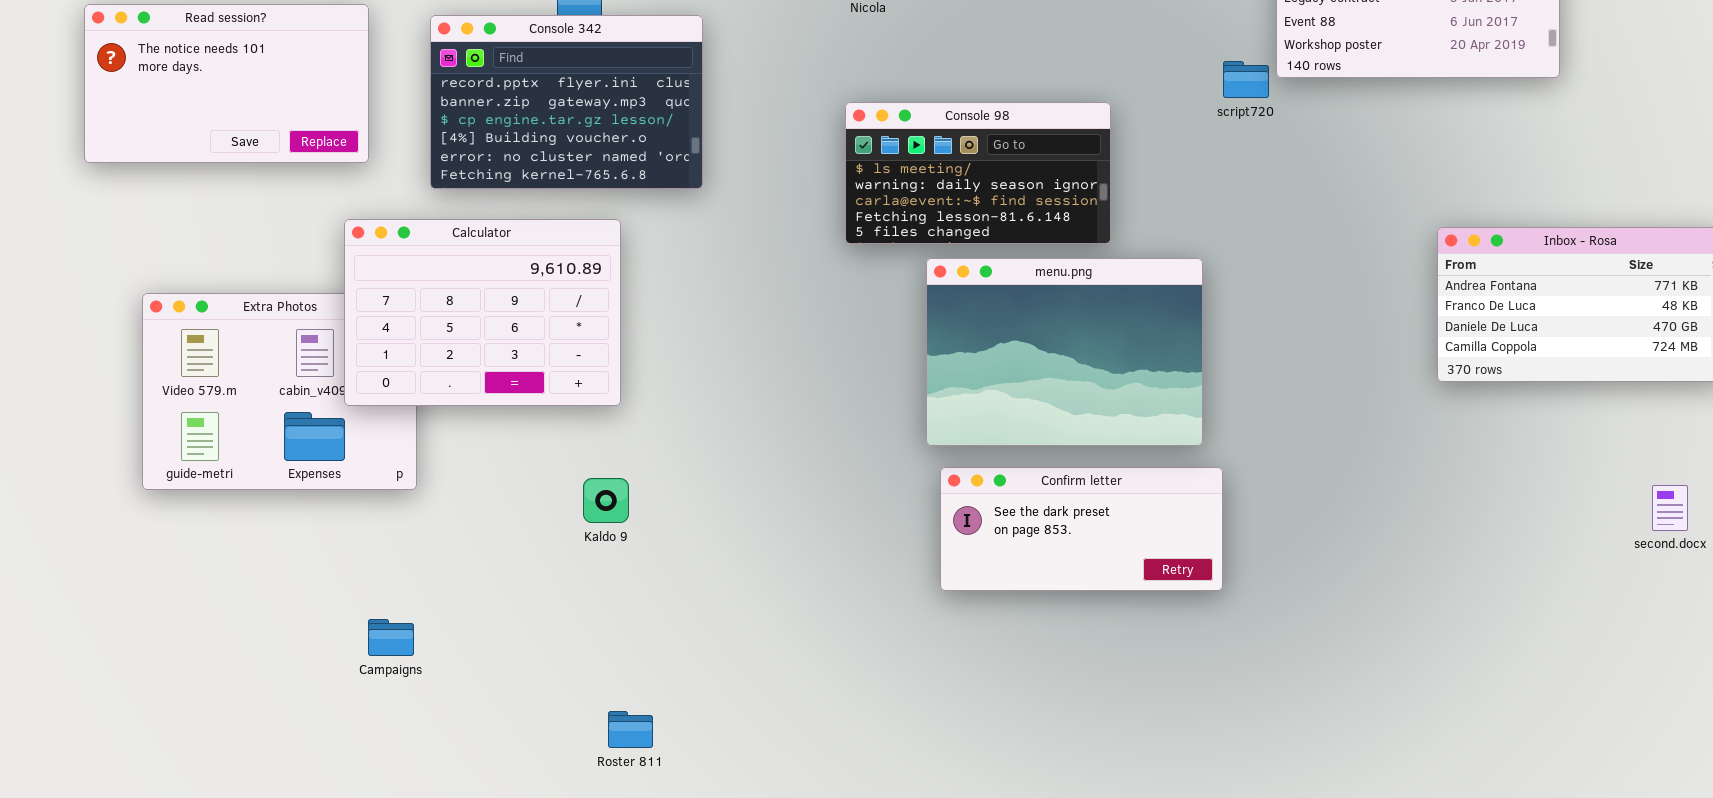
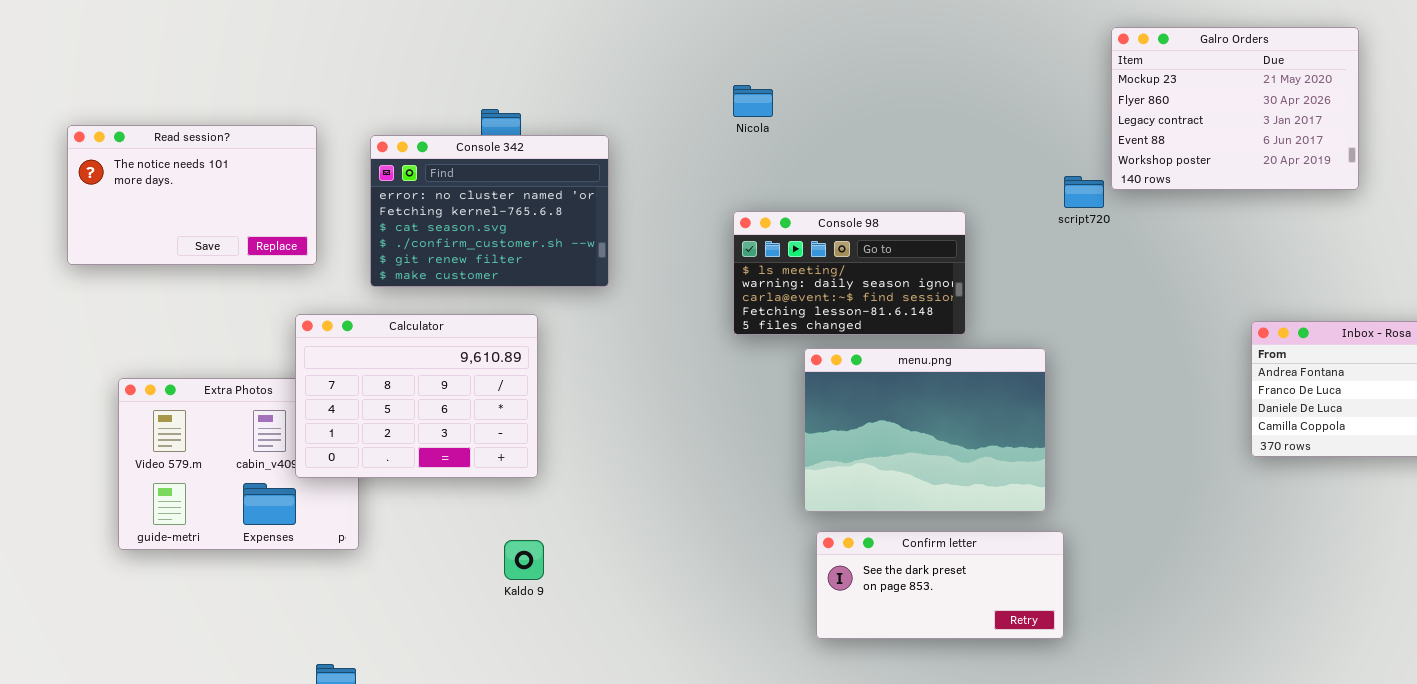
Console 342: [430,15,703,189] -> [370,135,609,287], scrolled down 4 rows

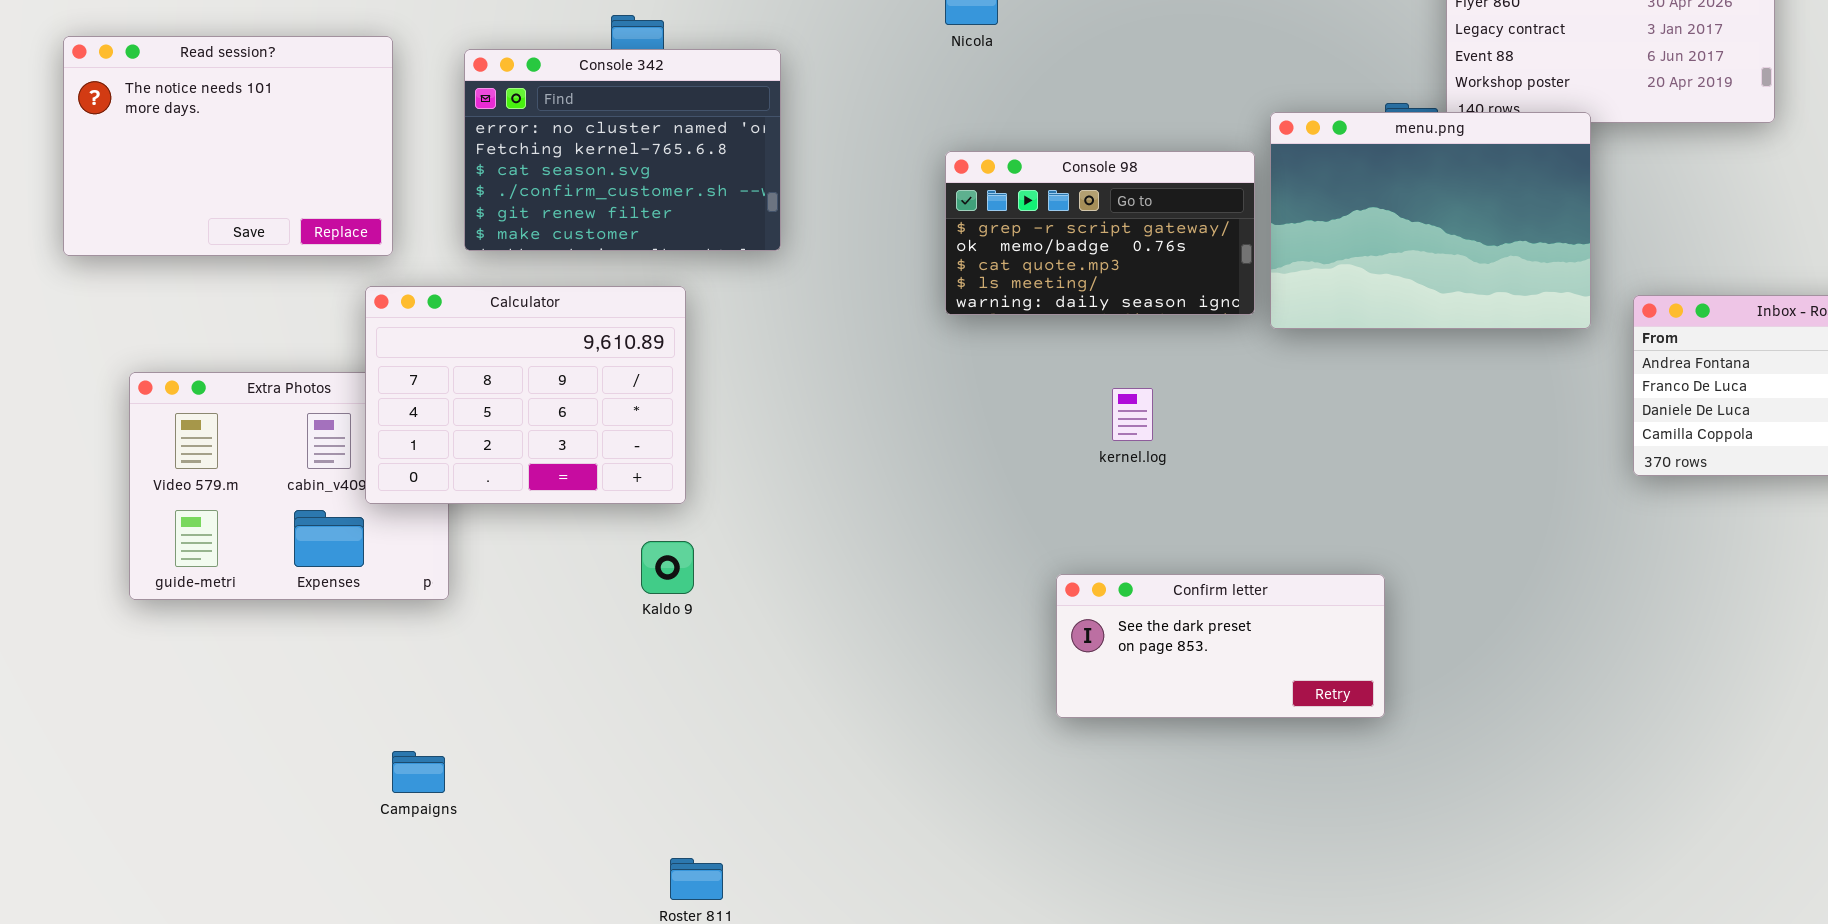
Read session?: [67,125,317,265] -> [63,36,393,256], resized
Console 98: [733,211,966,335] -> [945,151,1255,315], scrolled up 3 rows
menu.png: [804,348,1046,512] -> [1270,112,1591,329], moved
Kaldo 9: [504,540,544,580] -> [641,541,694,594], moved

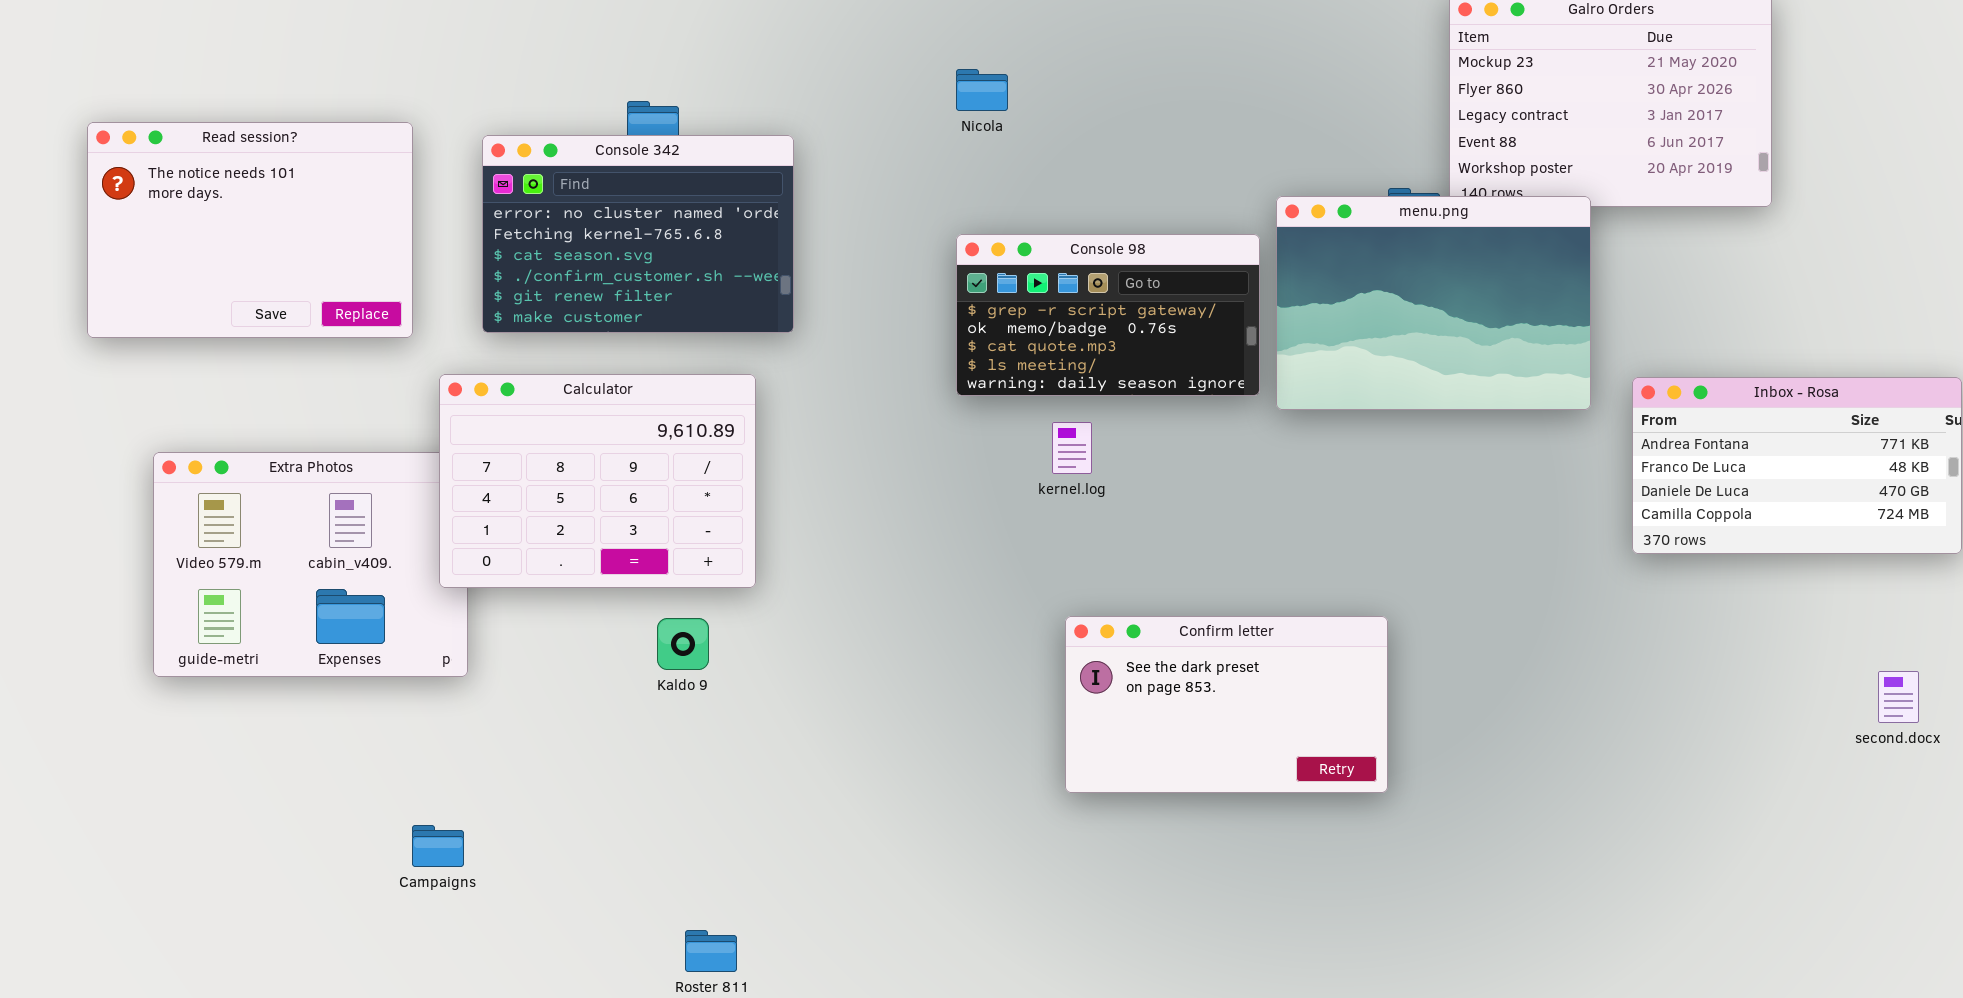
Calculator: [365,286,686,504] -> [439,374,756,588], moved
kernel.log: [1112,388,1153,441] -> [1052,422,1092,474], moved
Confirm letter: [1056,574,1385,718] -> [1065,616,1388,793], resized

